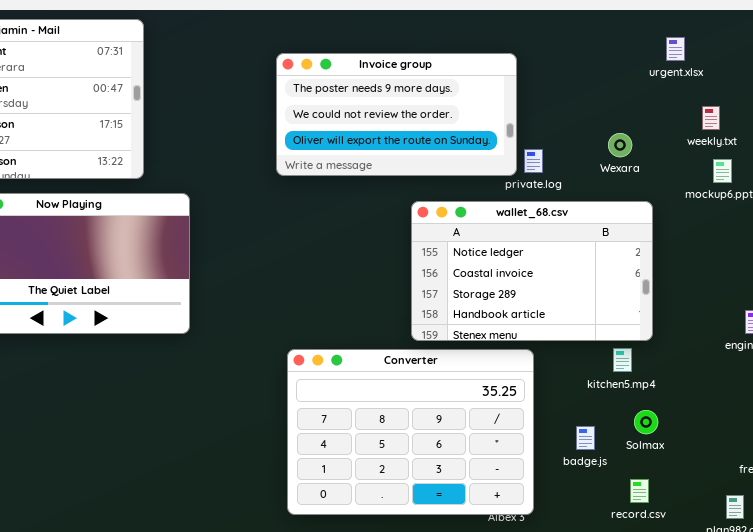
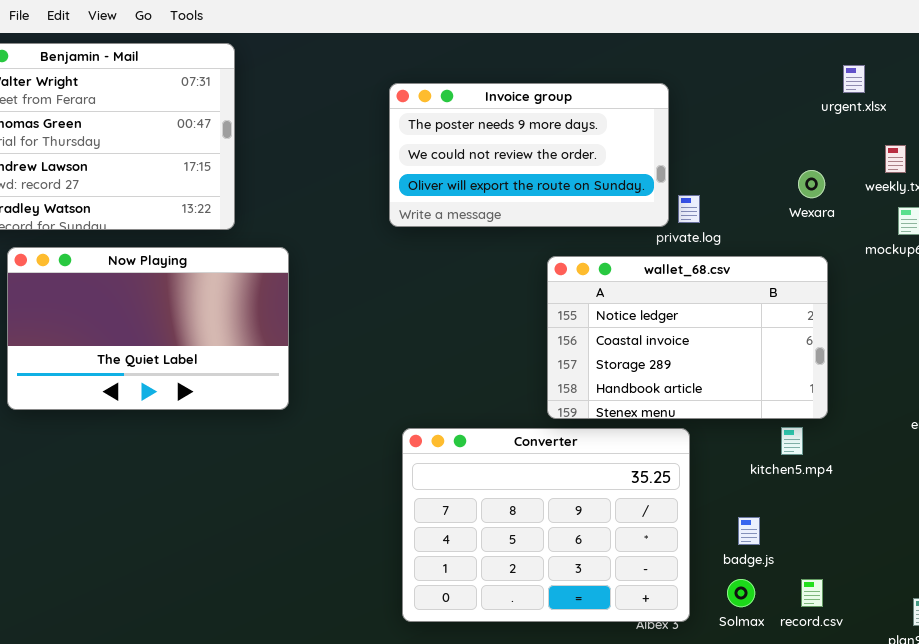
Wexara: [608,133,632,157] -> [798,170,825,198], moved
Solmax: [634,410,658,434] -> [727,579,755,607], moved

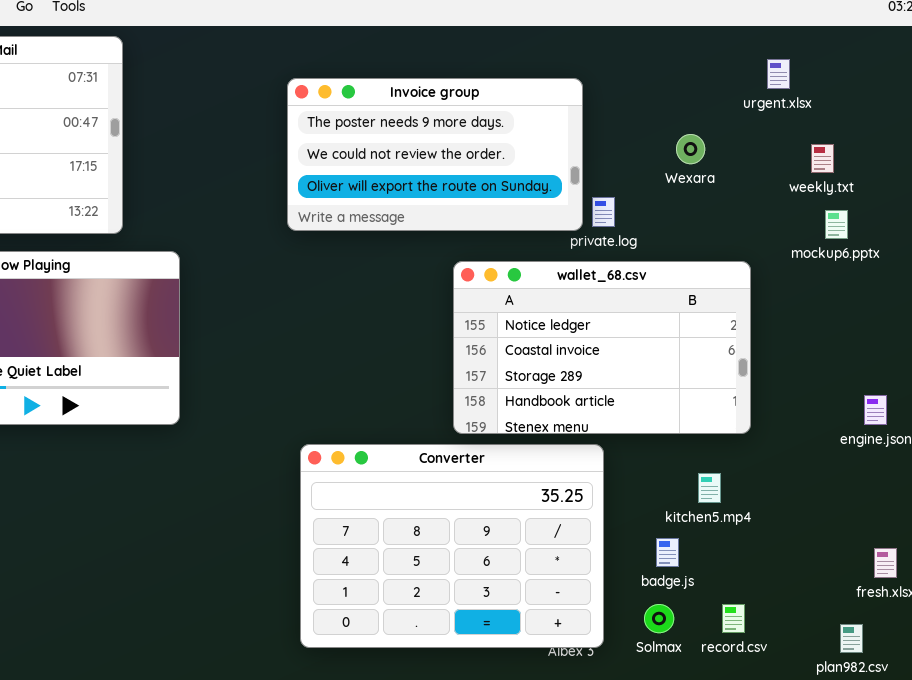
Wexara: [798,170,825,198] -> [676,134,705,164], moved
kitchen5.mp4: [781,427,803,455] -> [698,473,721,503], moved

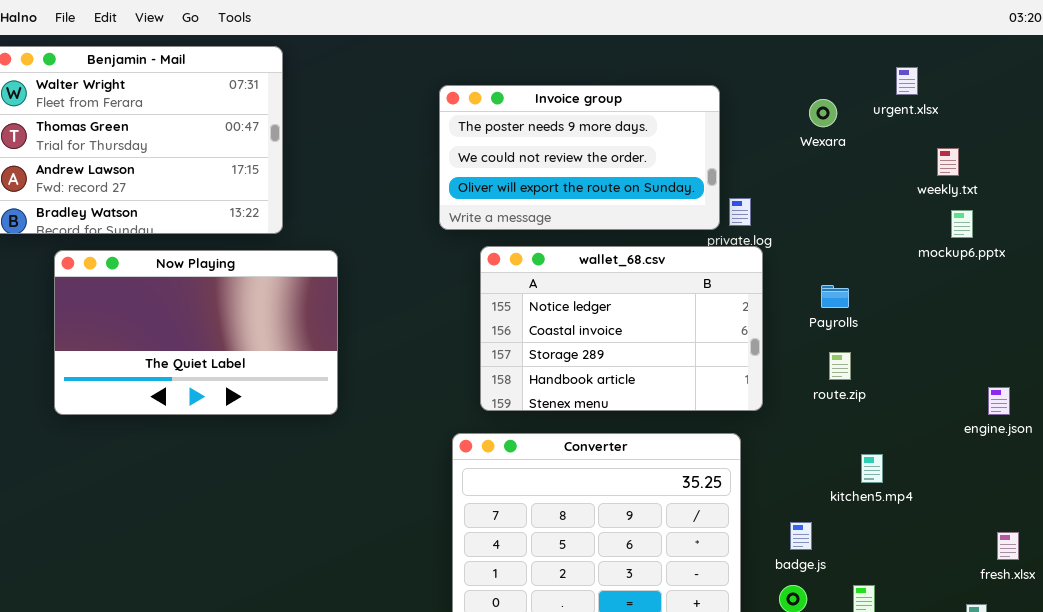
Wexara: [676,134,705,164] -> [809,99,837,127], moved
wallet_68.csv: [453,261,751,434] -> [480,246,763,411], moved
kitchen5.mp4: [698,473,721,503] -> [861,454,883,483], moved

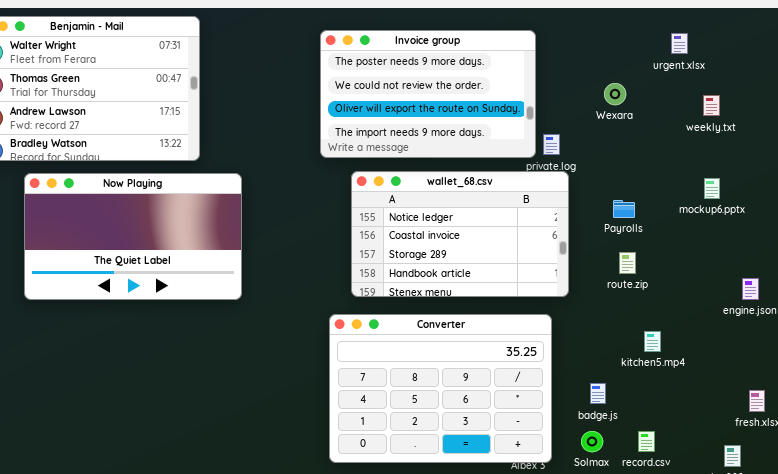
Invoice group: [439,85,720,230] -> [320,30,536,158], resized
Wexara: [809,99,837,127] -> [604,83,626,105], moved
mockup6.pptx: [951,210,973,238] -> [704,178,720,199], moved

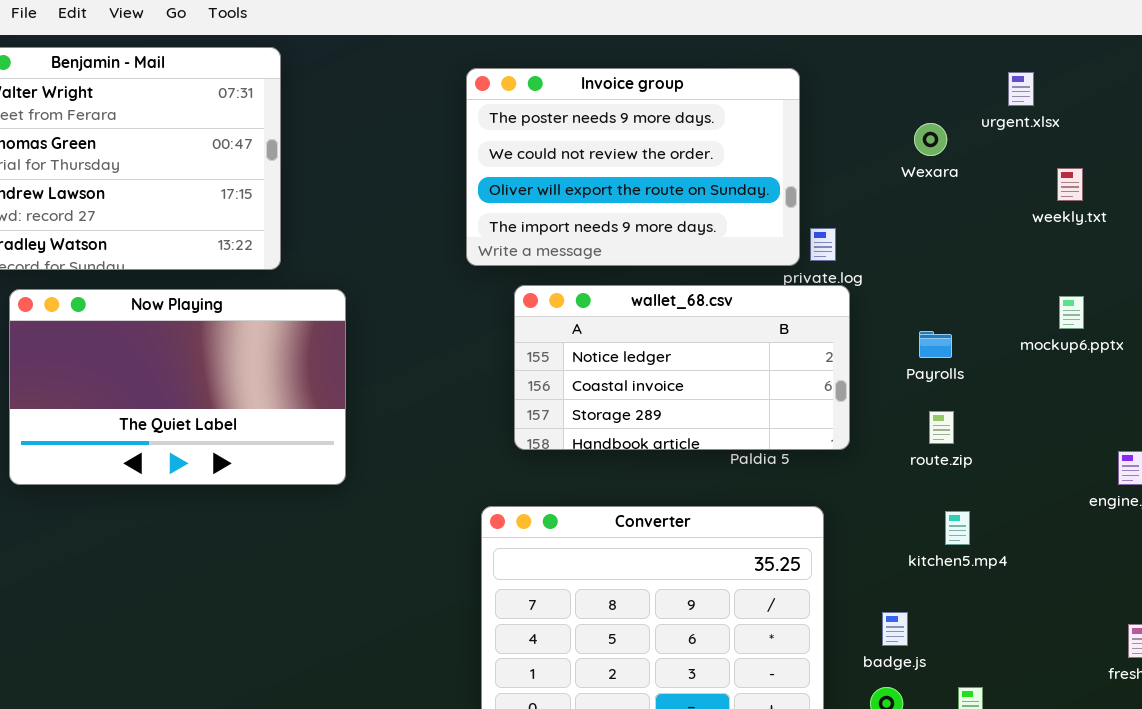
Wexara: [604,83,626,105] -> [914,123,947,156], moved
wallet_68.csv: [351,171,569,297] -> [514,285,850,450], resized
kitchen5.mp4: [644,331,661,352] -> [945,511,970,545], moved

